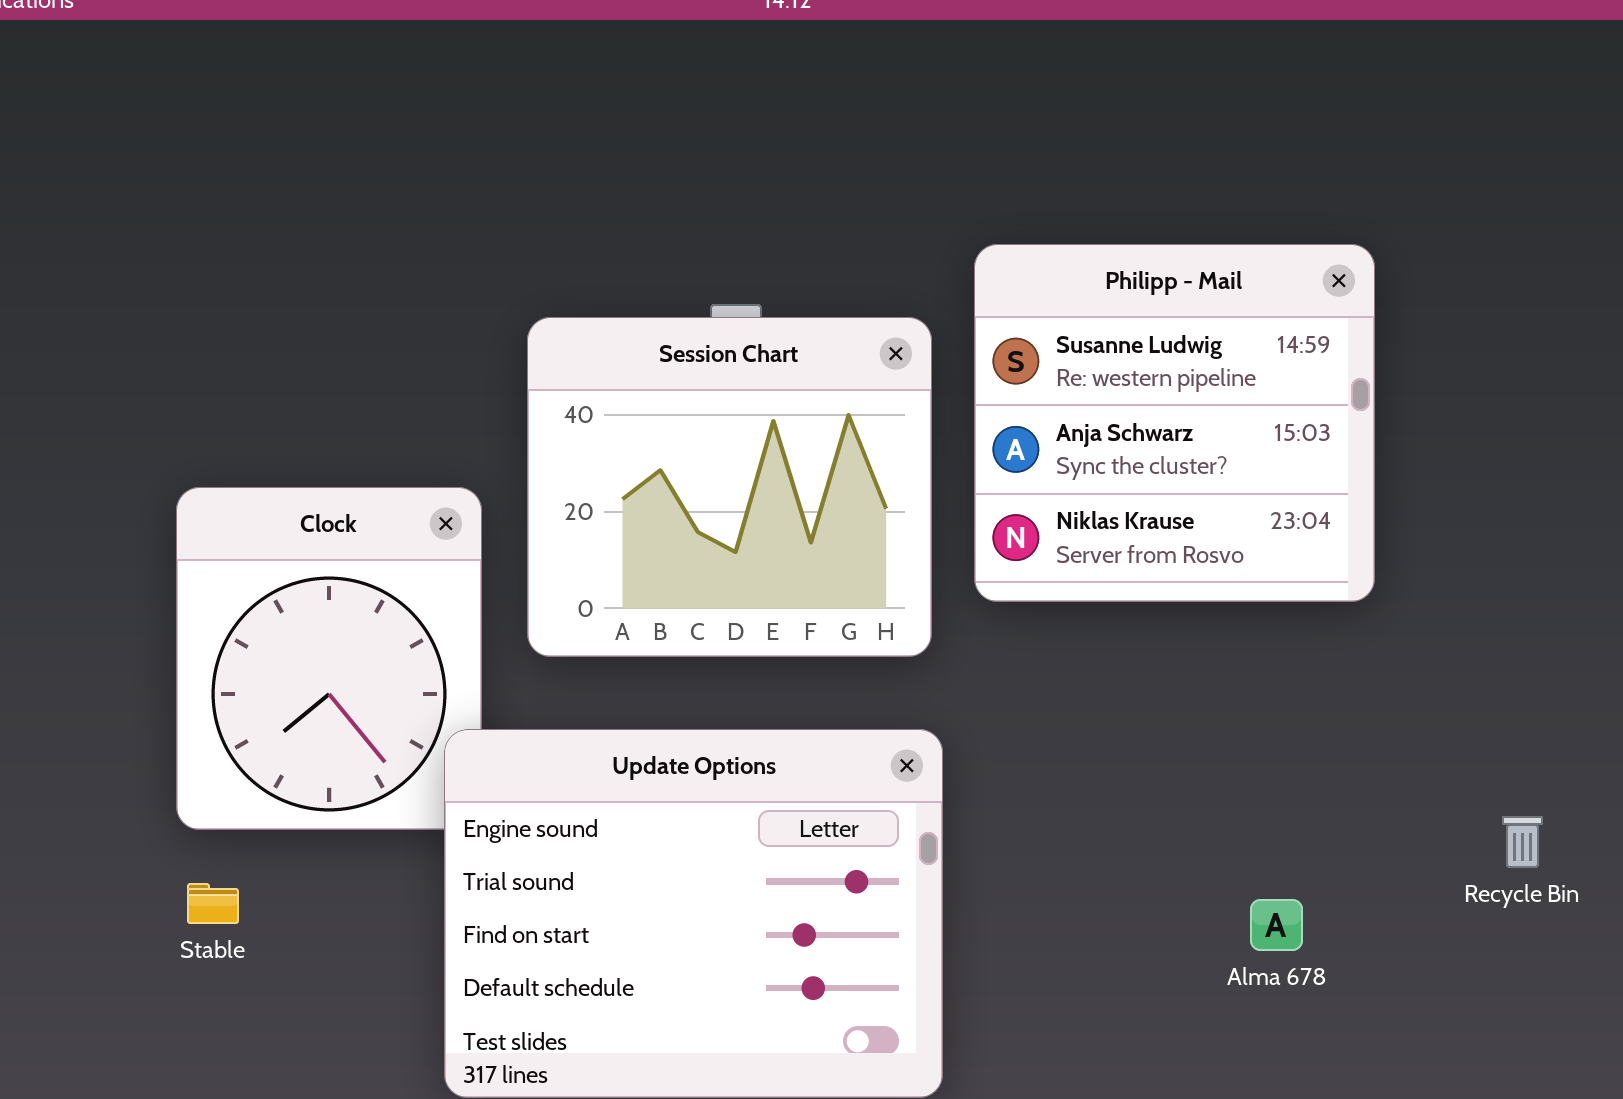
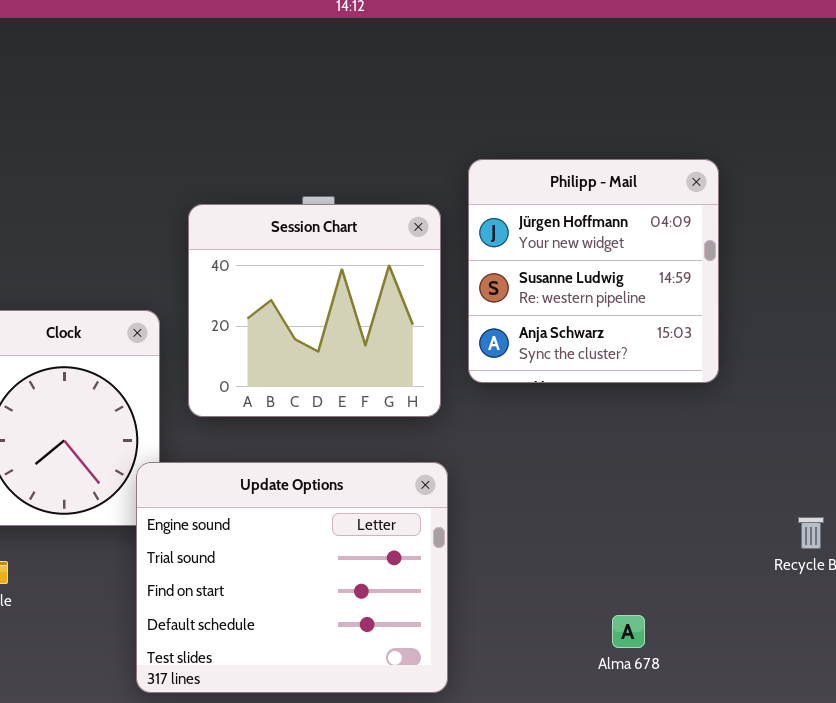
Philipp - Mail: [974,244,1375,602] -> [468,159,719,383], scrolled up 1 row
Alma 678: [1250,899,1303,951] -> [612,615,645,648], moved

